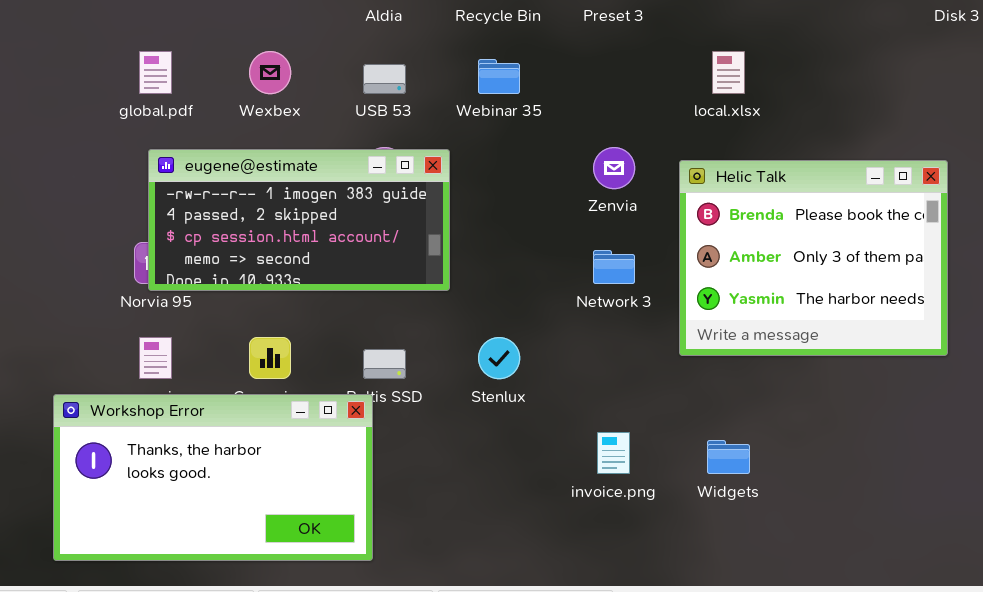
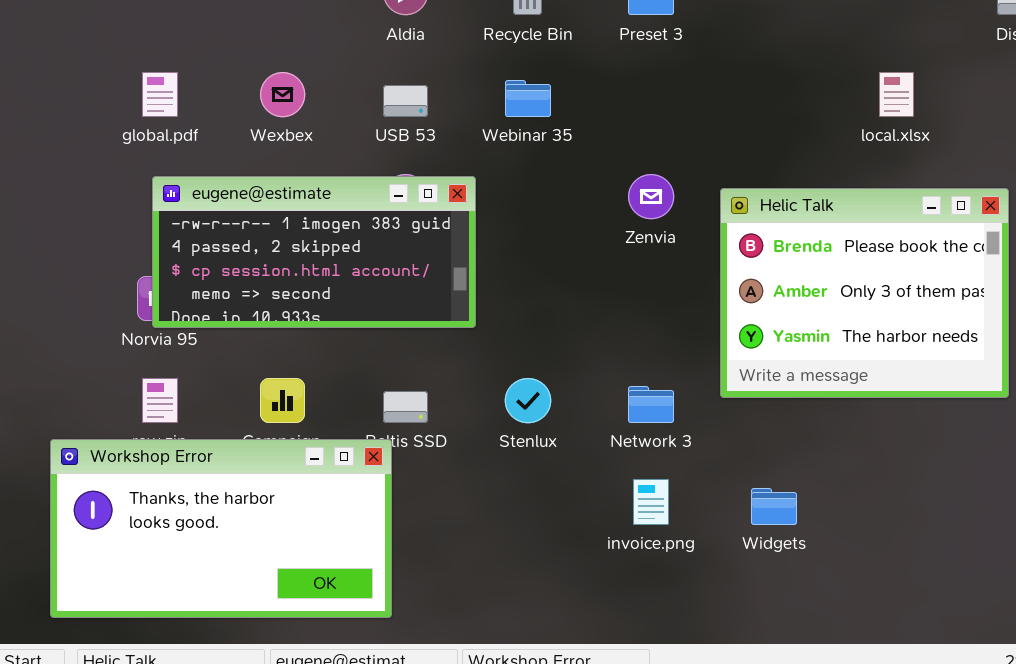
local.xlsx: [712,51,745,94] -> [879,72,914,117], moved
Network 3: [593,250,635,284] -> [628,386,674,423], moved

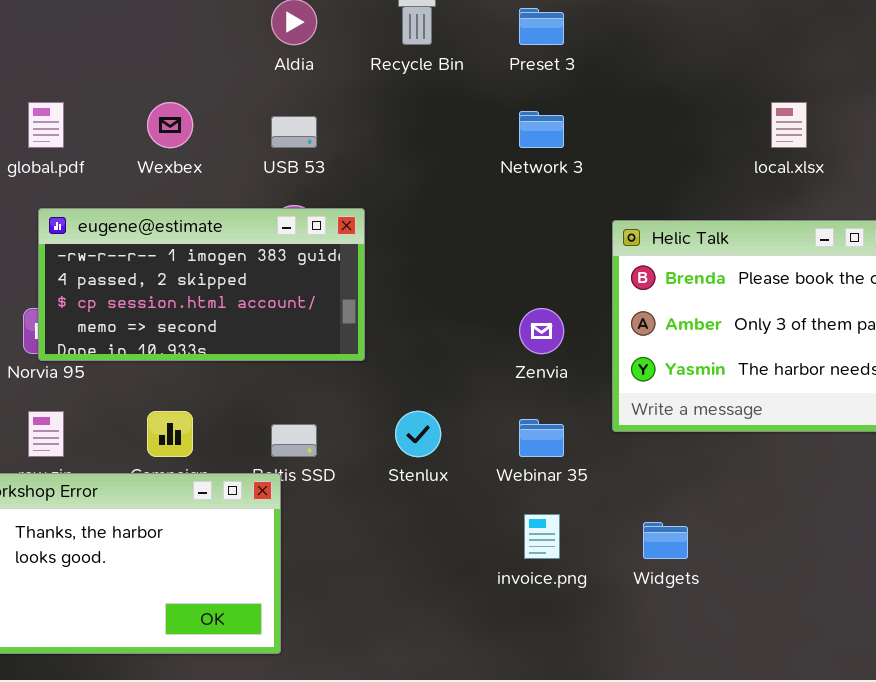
Webinar 35: [505,80,551,117] -> [519,419,564,457], moved
Zenvia: [628,174,674,219] -> [519,308,564,354], moved
Network 3: [628,386,674,423] -> [519,111,564,148], moved

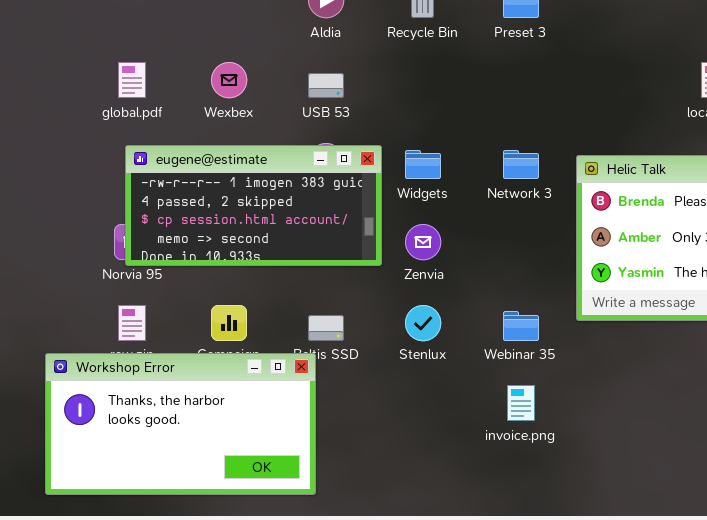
Network 3: [519,111,564,148] -> [503,150,539,179], moved
Zenvia: [519,308,564,354] -> [405,224,441,260], moved
Widgets: [643,522,688,559] -> [405,150,441,179], moved

